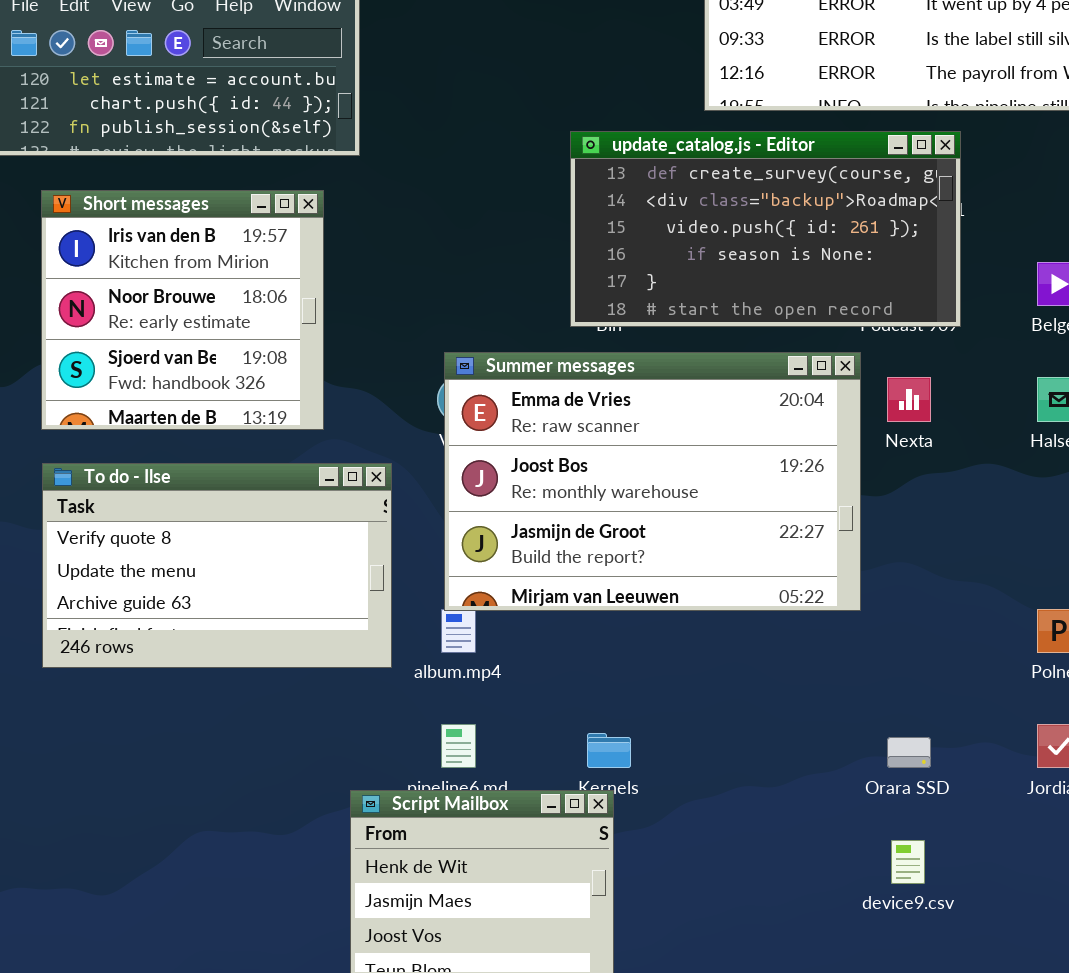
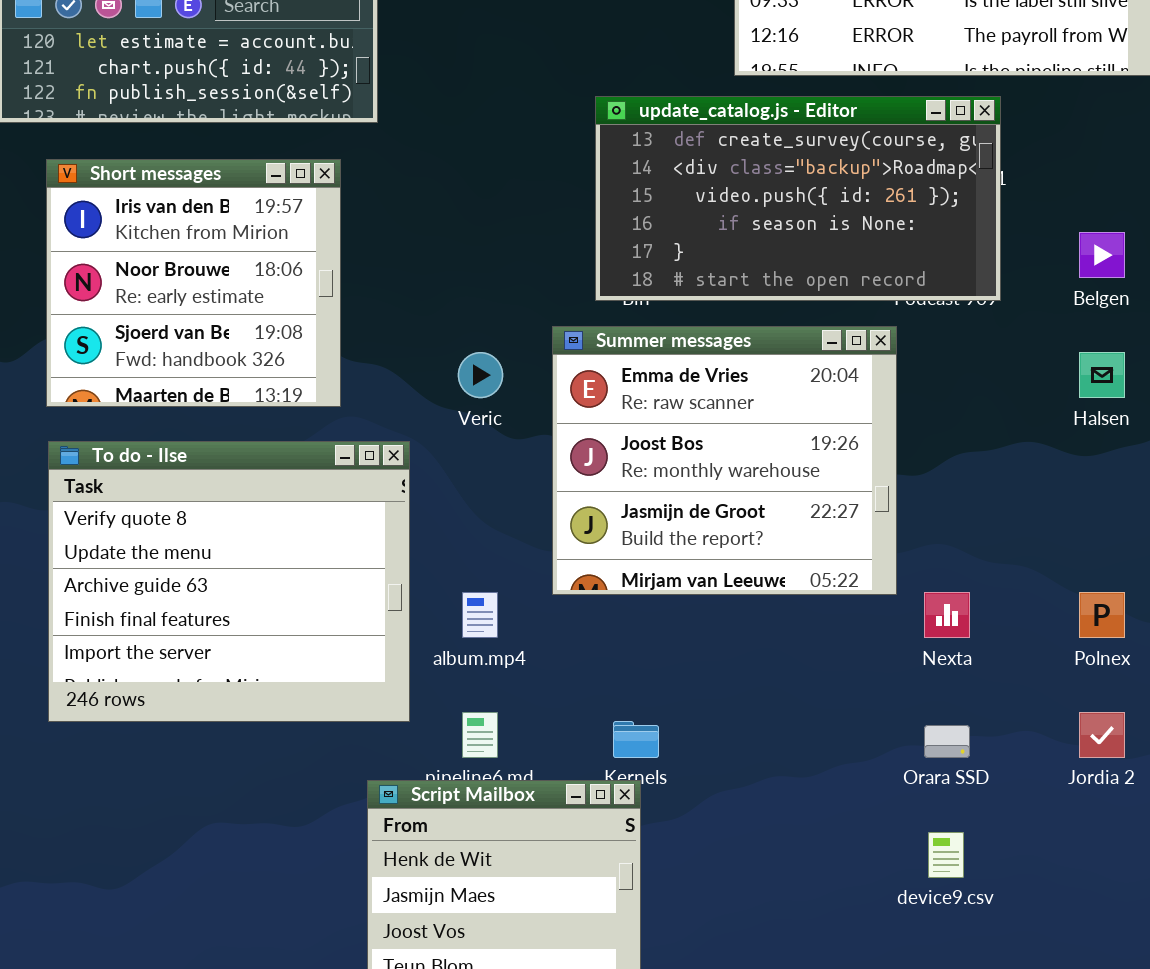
Summer messages: [444,352,861,611] -> [552,326,897,595], resized
Nexta: [887,377,931,422] -> [924,592,970,638], moved
To do - Ilse: [42,463,392,668] -> [48,441,410,722], resized

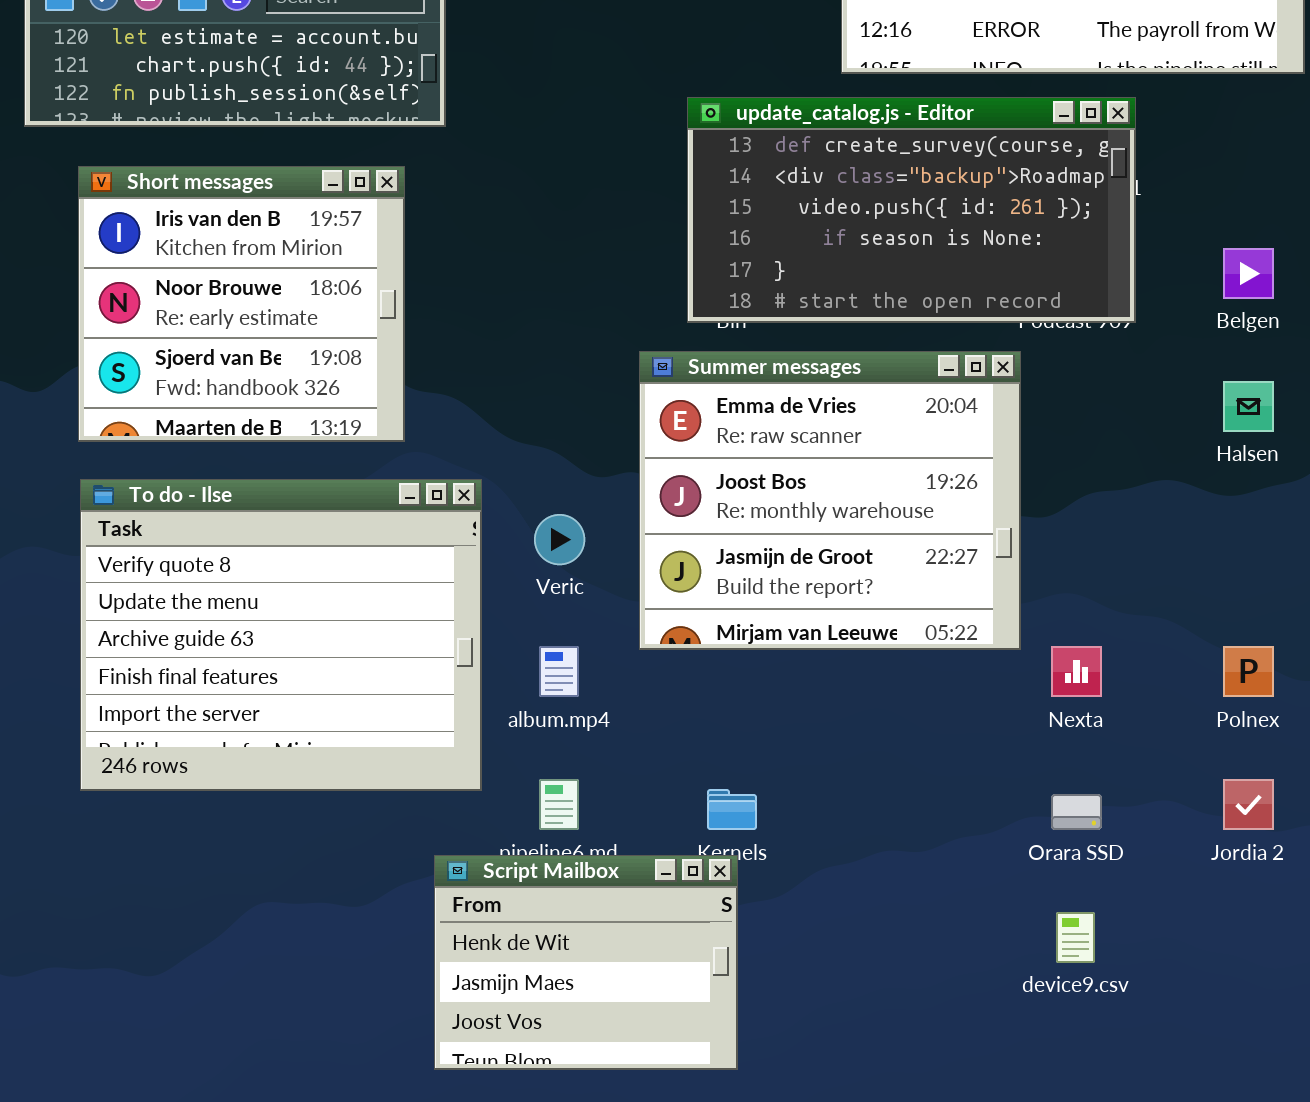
Veric: [458,352,503,398] -> [534,514,585,565], moved

